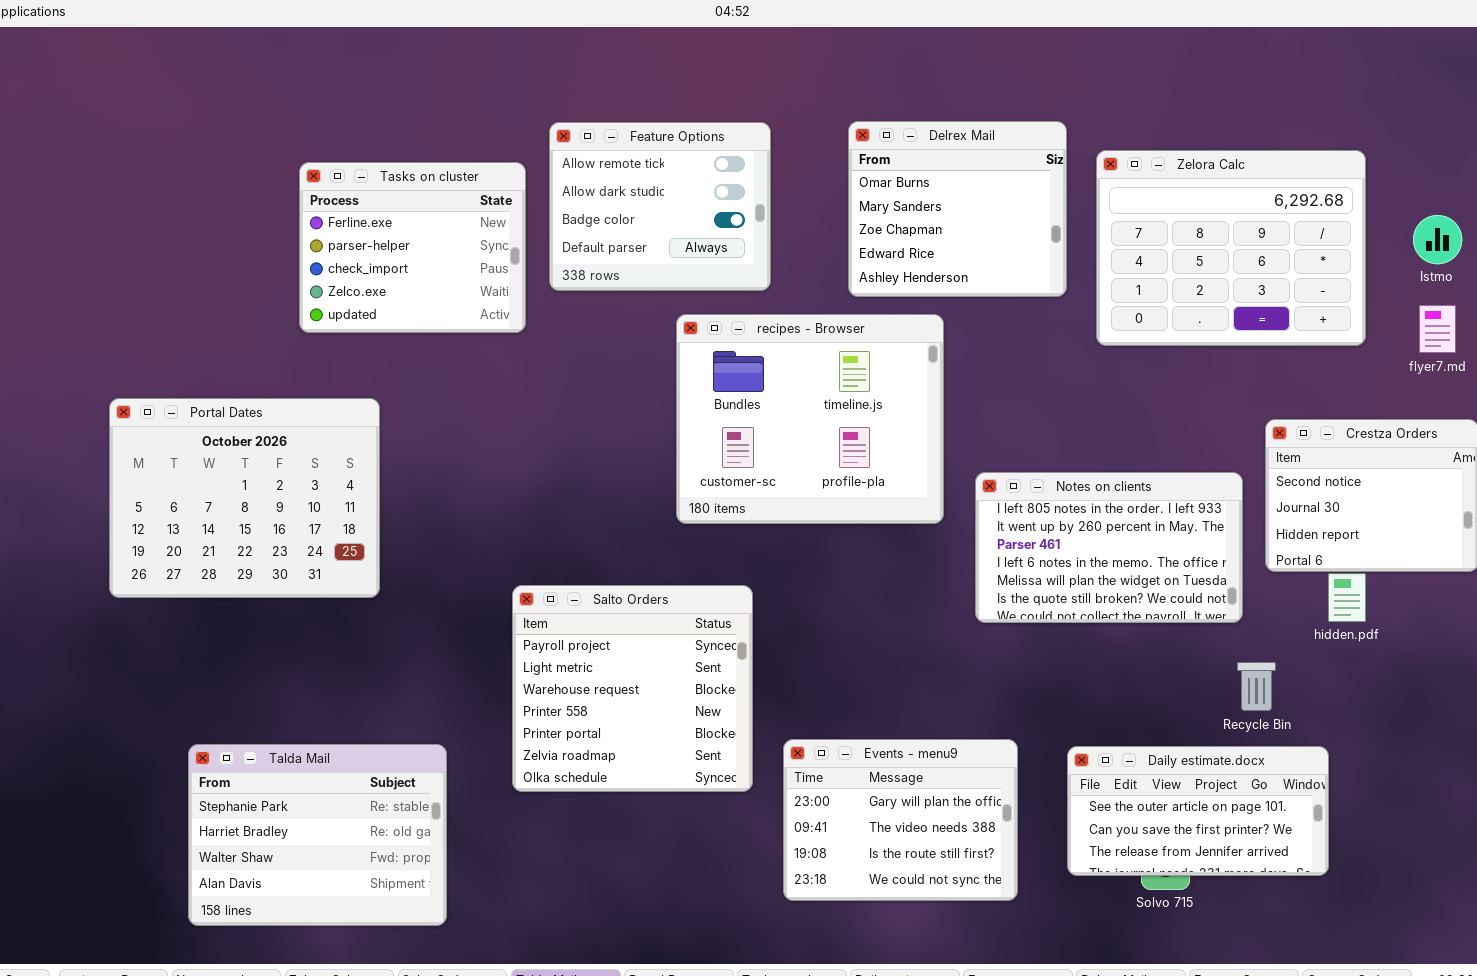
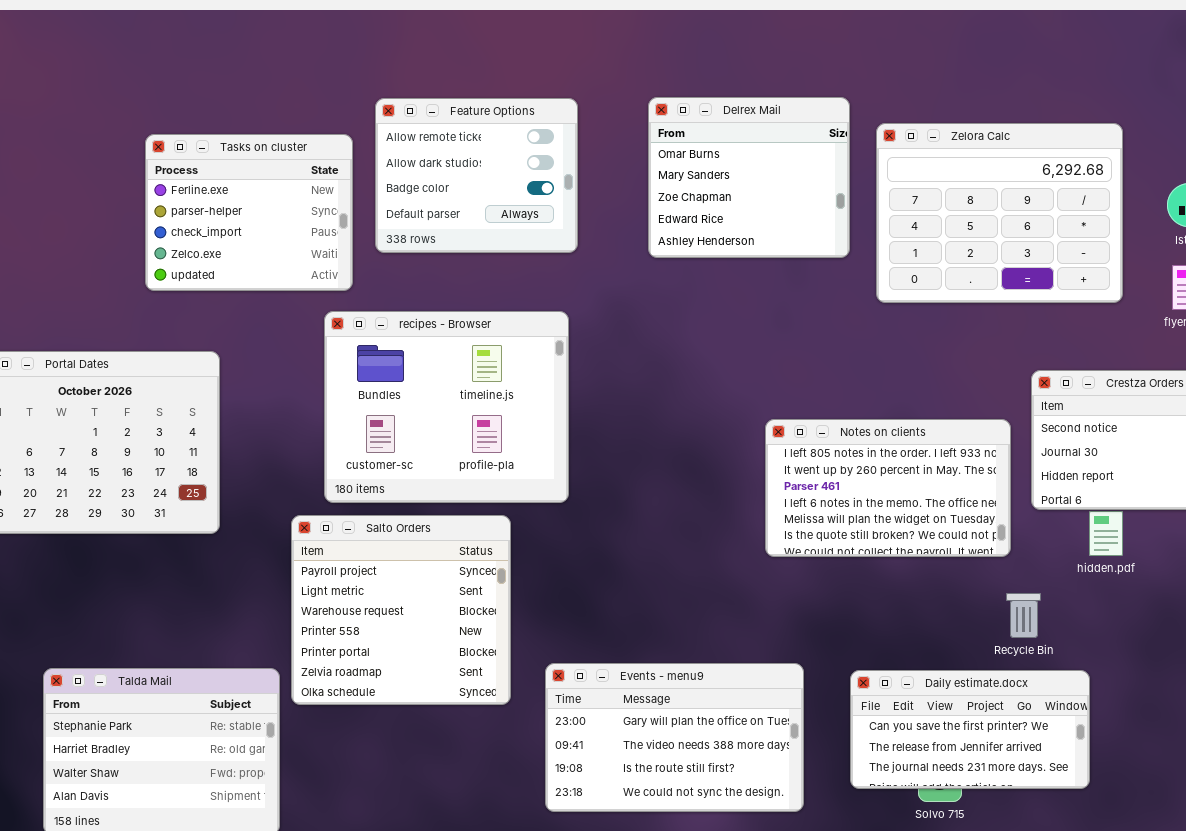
recipes - Browser: [676,314,944,524] -> [324,311,569,503], moved
Salto Orders: [512,585,753,792] -> [291,515,511,705], moved
Events - menu9: [783,739,1018,901] -> [545,663,804,812], resized
Daily estimate.docx: [1067,746,1329,876] -> [850,670,1090,789], scrolled down 1 row

